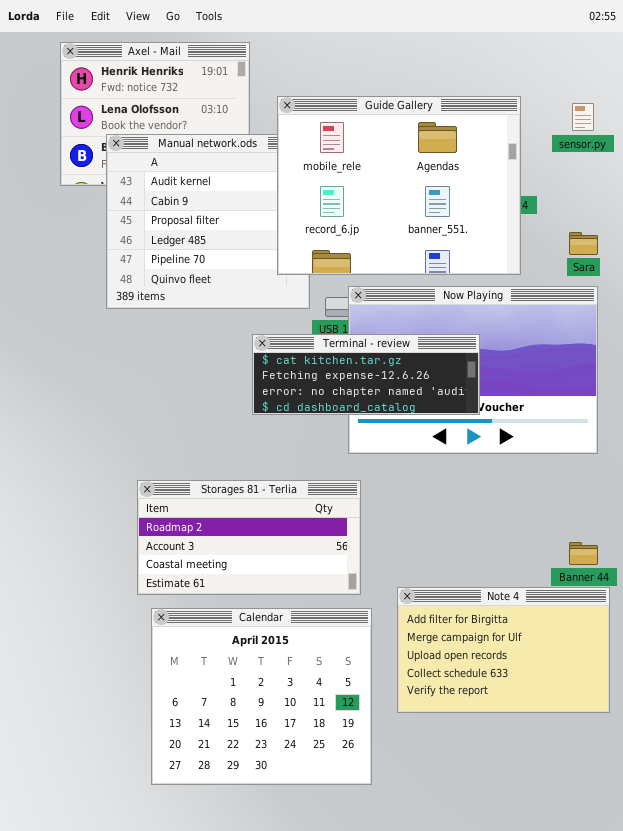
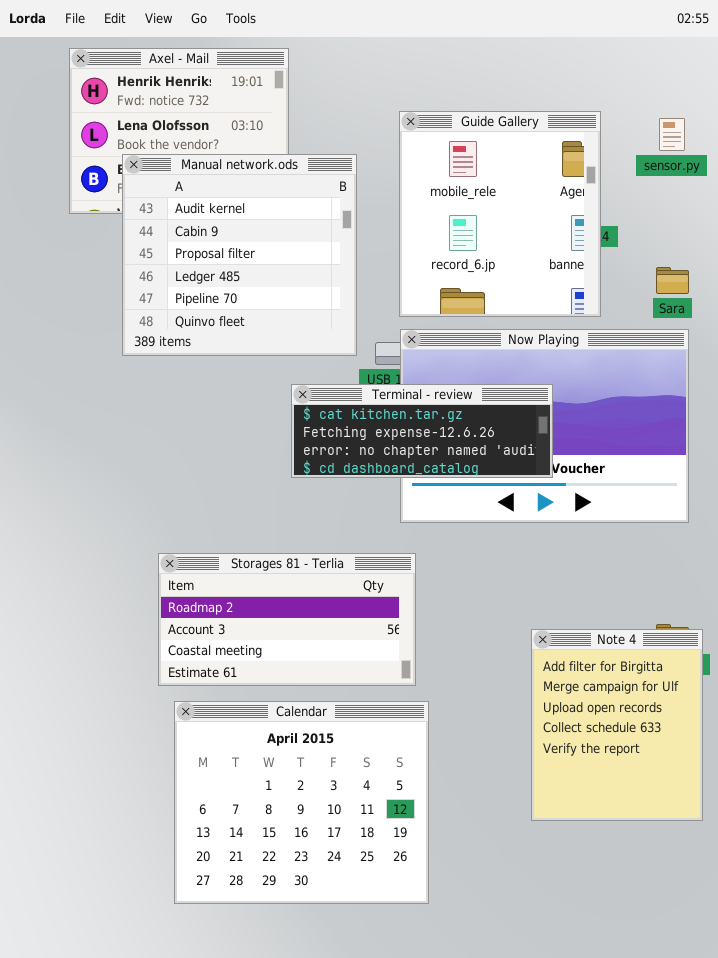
Guide Gallery: [277,96,521,275] -> [399,111,601,317], resized
Note 4: [397,587,610,713] -> [531,629,703,821], resized

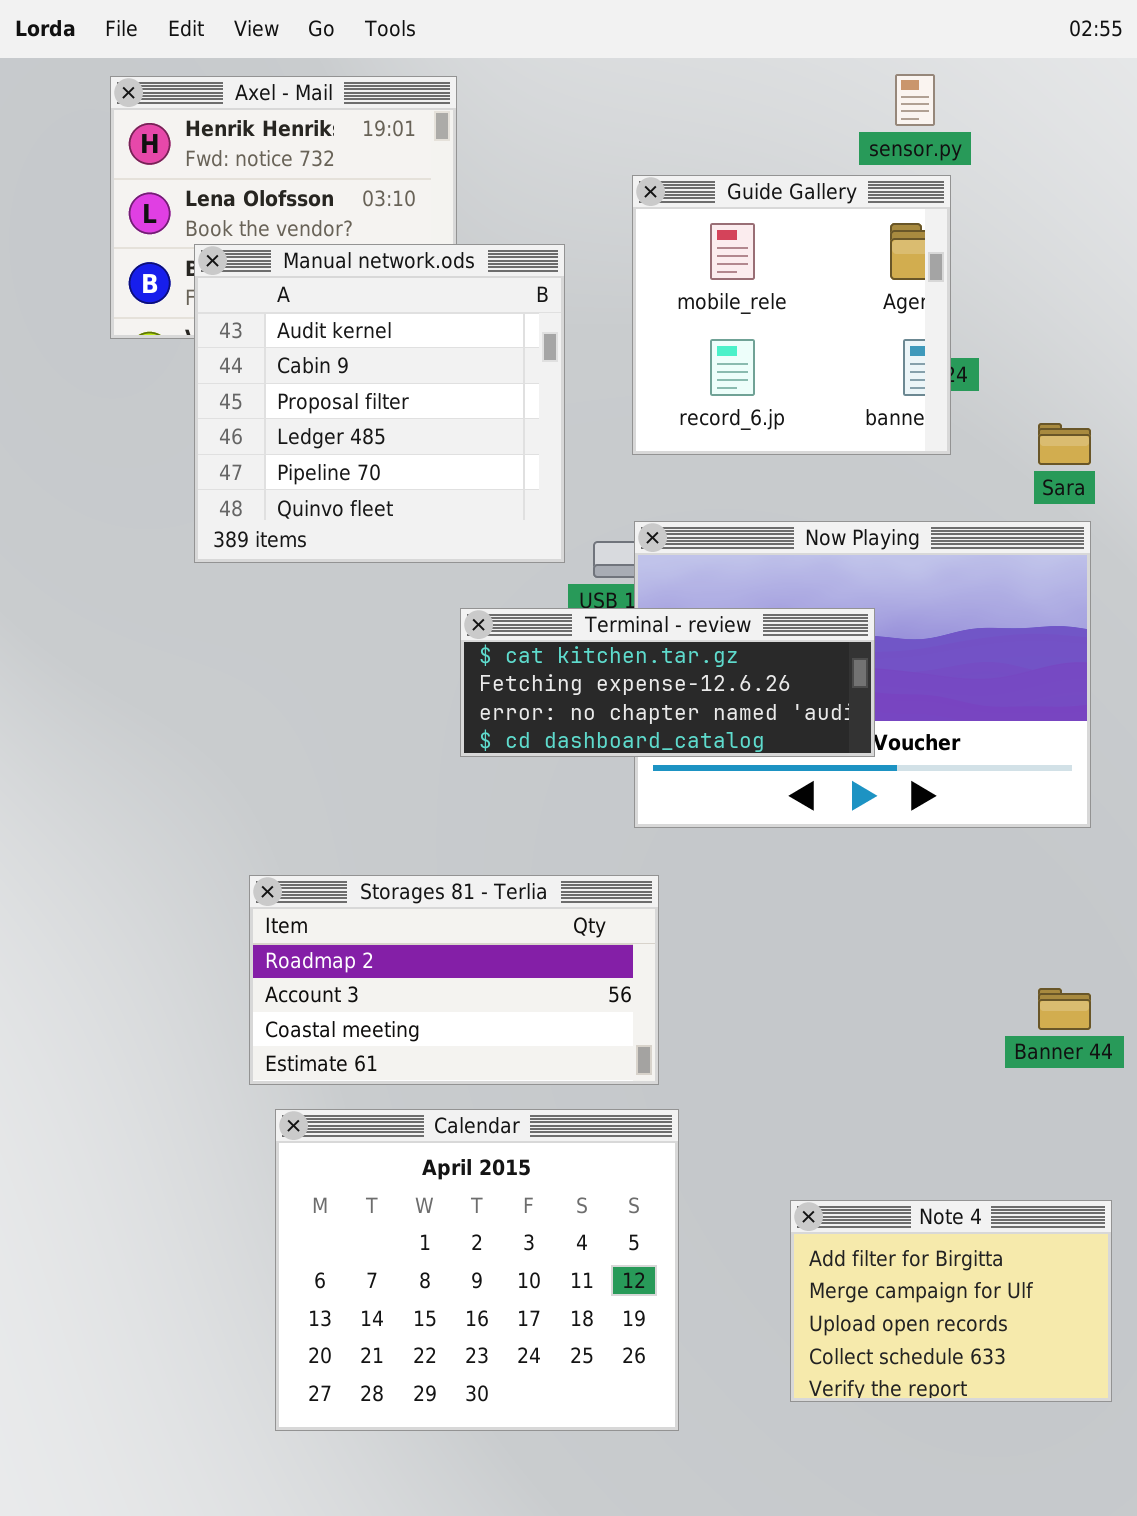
Guide Gallery: [399,111,601,317] -> [632,175,951,455], resized
sensor.py: [659,118,685,151] -> [895,74,935,126], moved
Note 4: [531,629,703,821] -> [790,1200,1112,1402], moved, resized

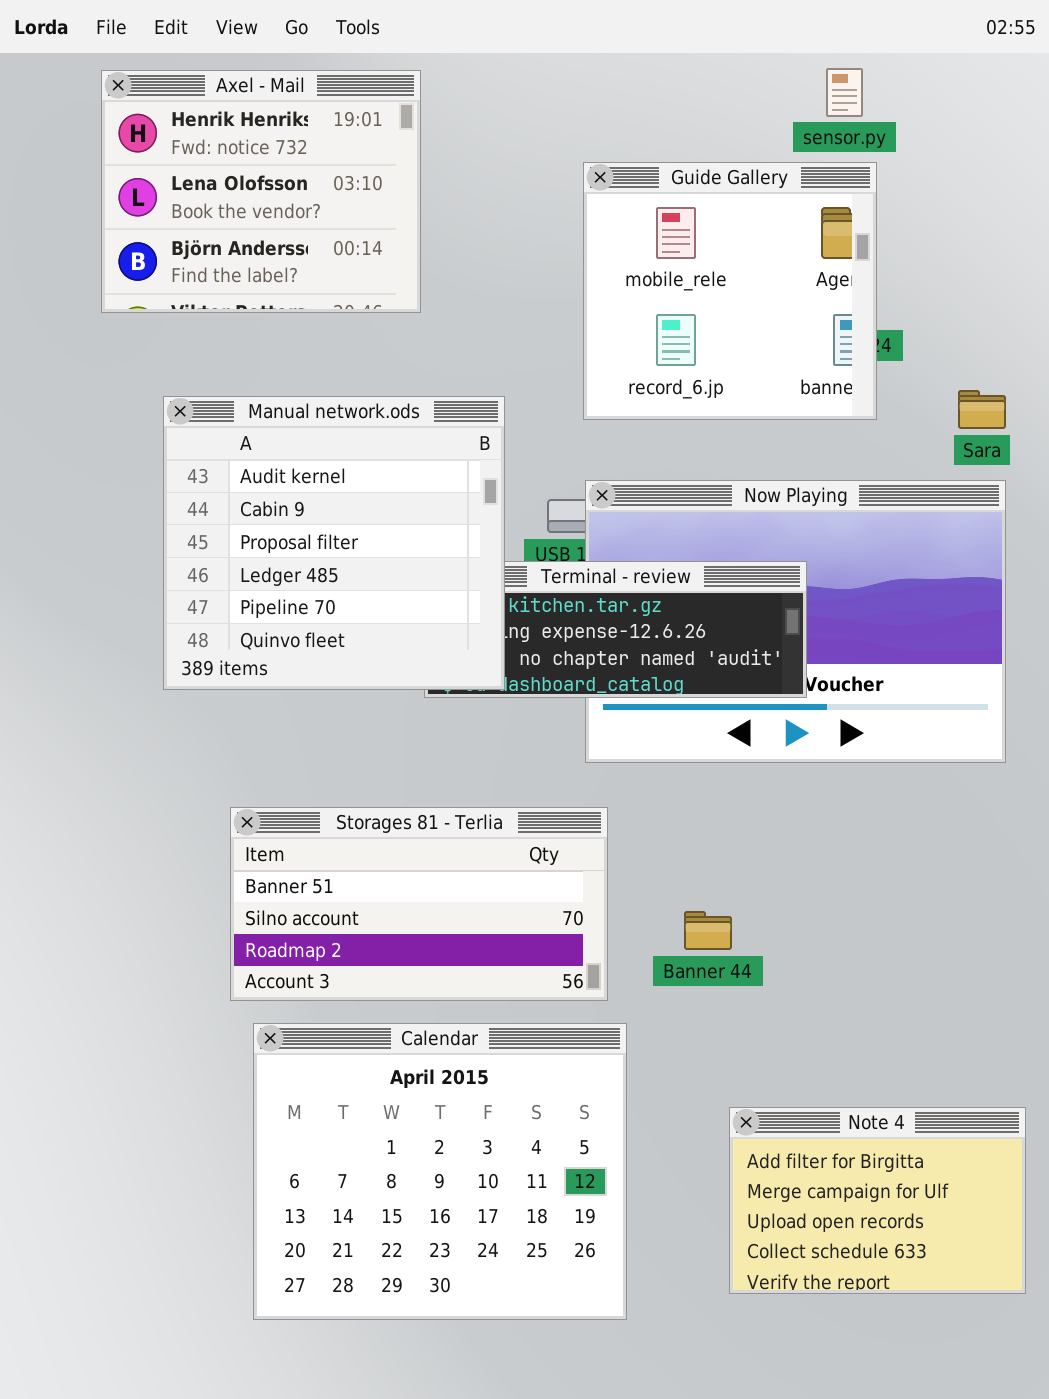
Manual network.ods: [194,244,565,563] -> [163,396,505,690], moved
Storages 81 - Terlia: [249,875,659,1085] -> [230,807,608,1001], scrolled up 2 rows
Banner 44: [1038,988,1091,1030] -> [684,911,732,950], moved

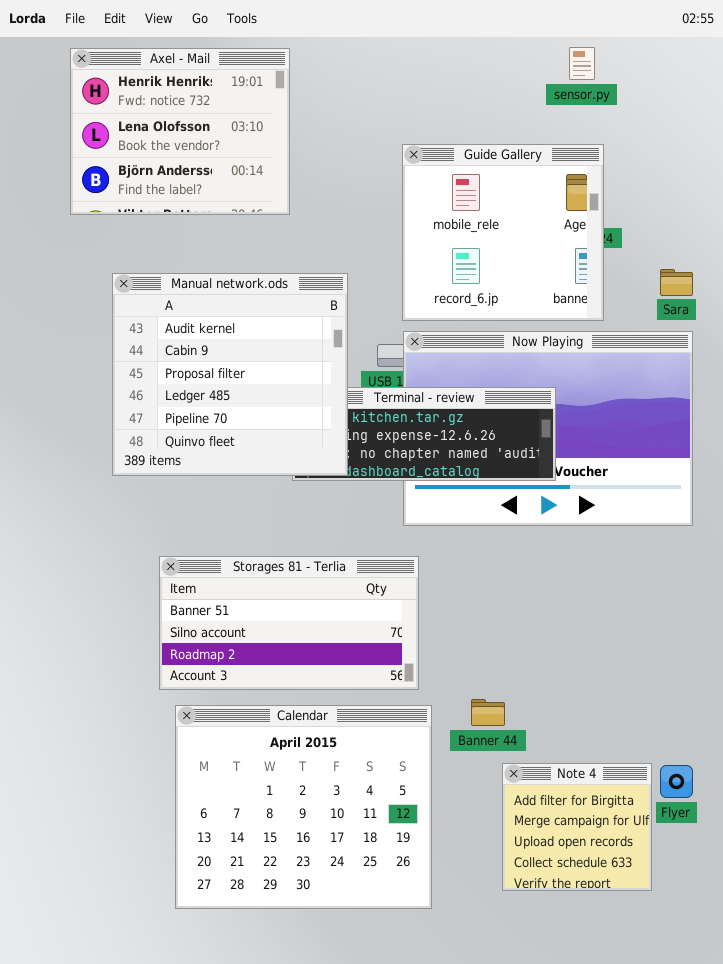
Guide Gallery: [583,162,877,420] -> [402,144,604,321], moved
Banner 44: [684,911,732,950] -> [471,699,505,726], moved
Note 4: [729,1107,1026,1294] -> [502,763,652,891], resized

